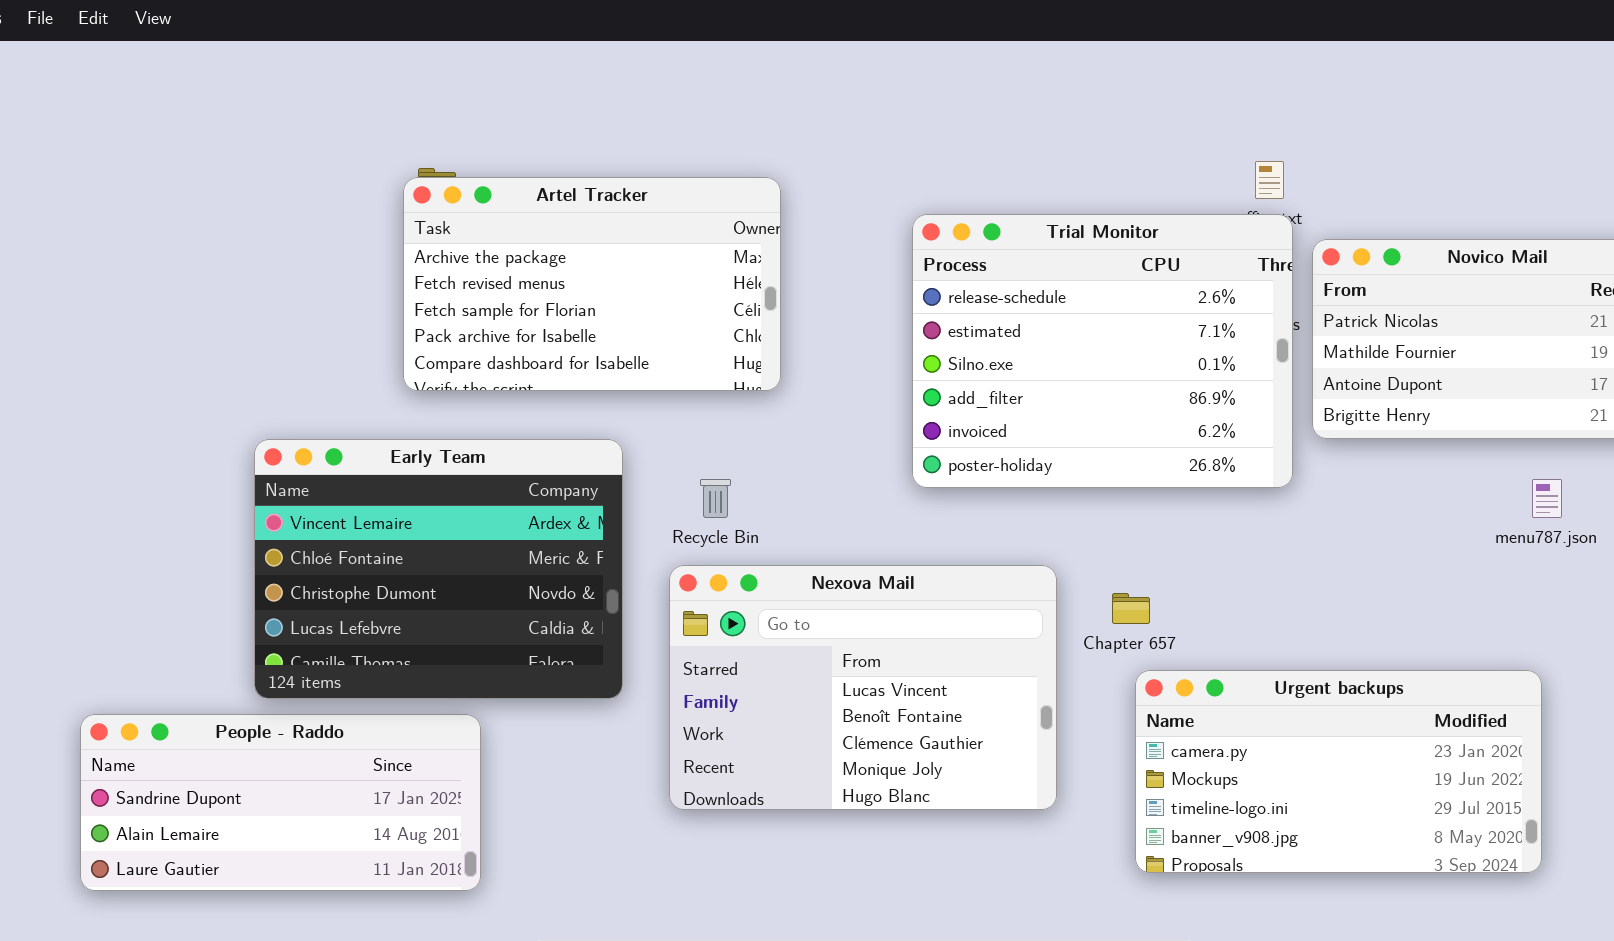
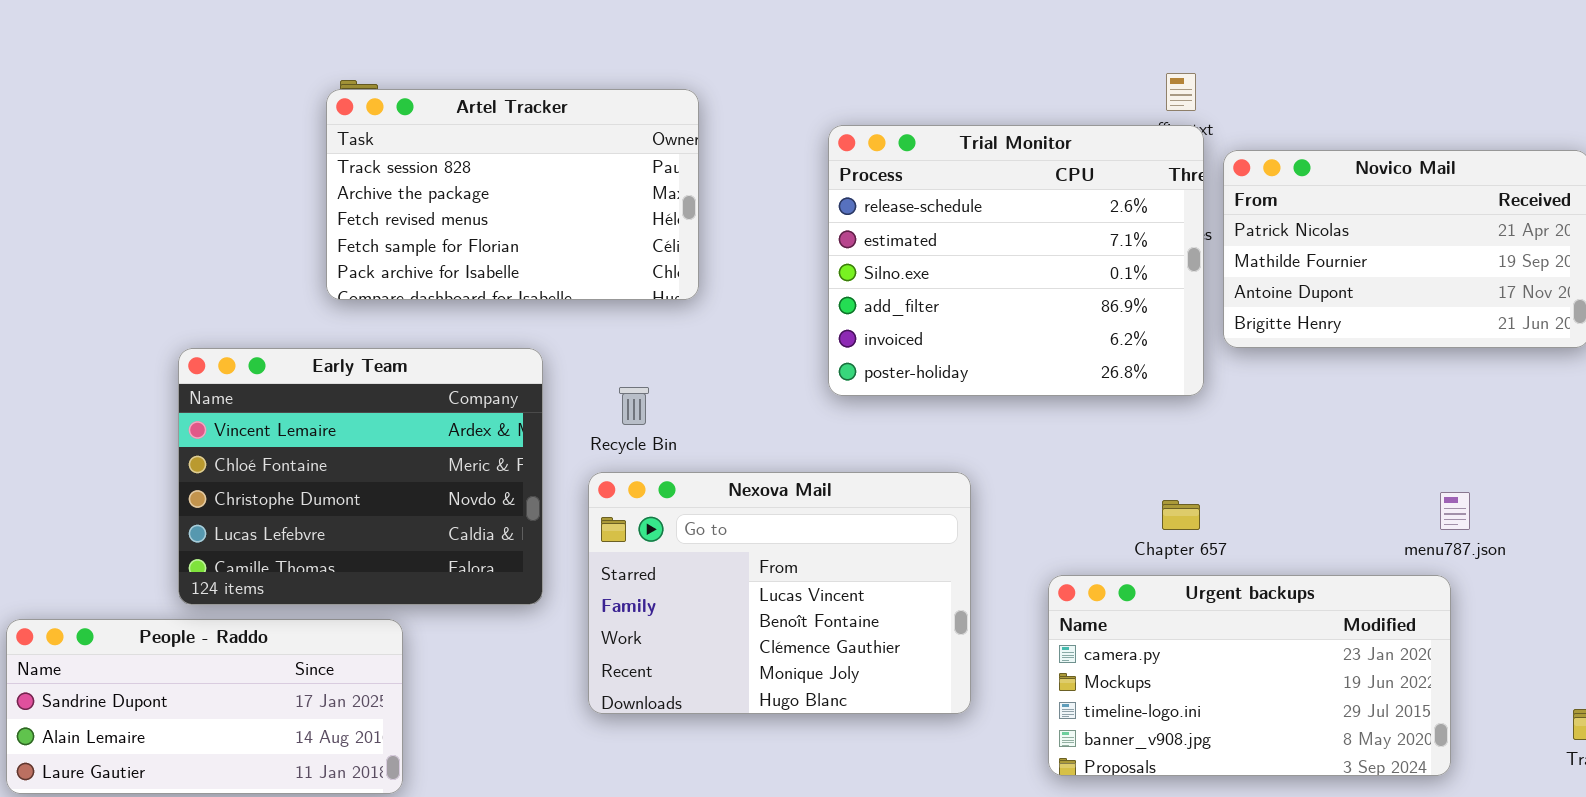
Artel Tracker: [403,177,781,391] -> [326,89,699,300], scrolled up 1 row
menu787.json: [1532,479,1562,518] -> [1440,492,1470,530], moved
Chapter 657: [1112,593,1150,624] -> [1162,500,1200,530], moved

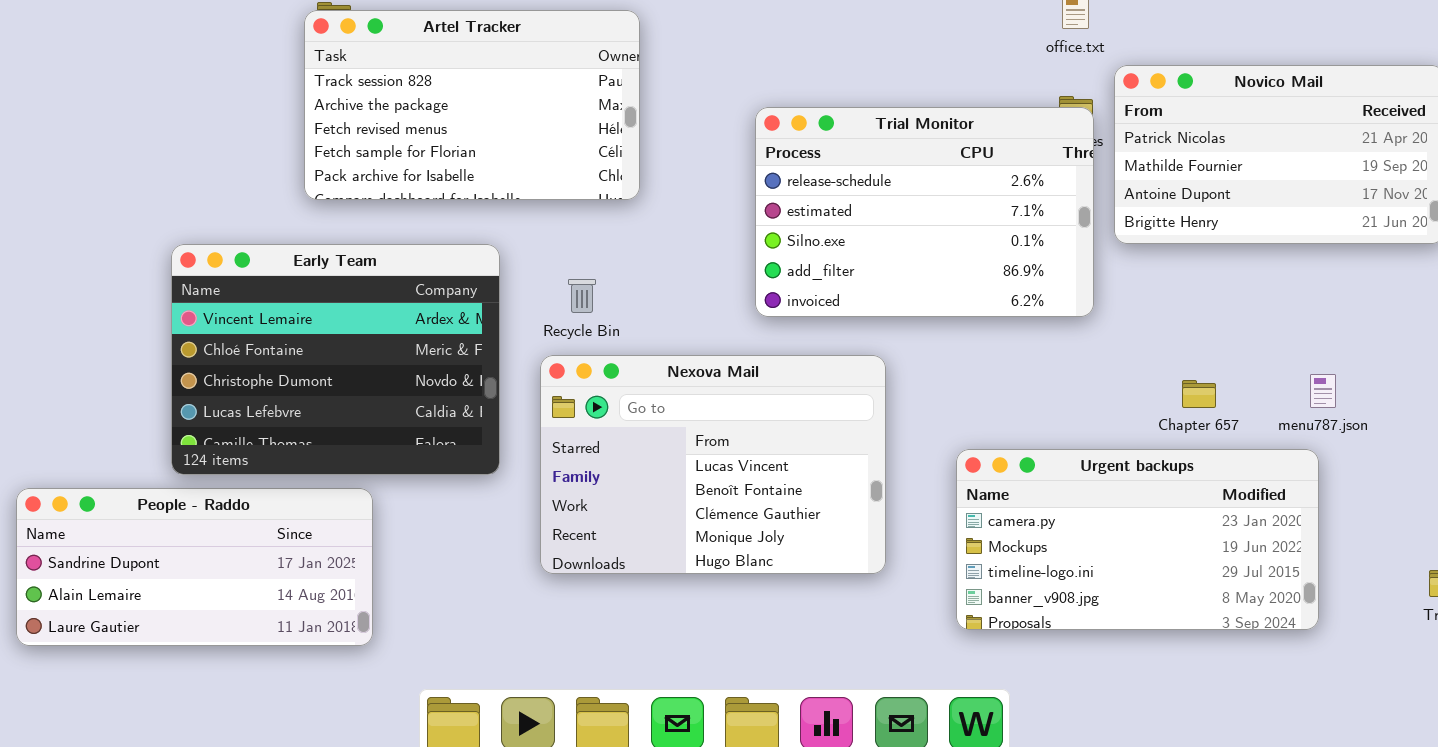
Trial Monitor: [828,125,1204,396] -> [755,107,1094,317], moved, resized
Chapter 657: [1162,500,1200,530] -> [1182,380,1216,408], moved

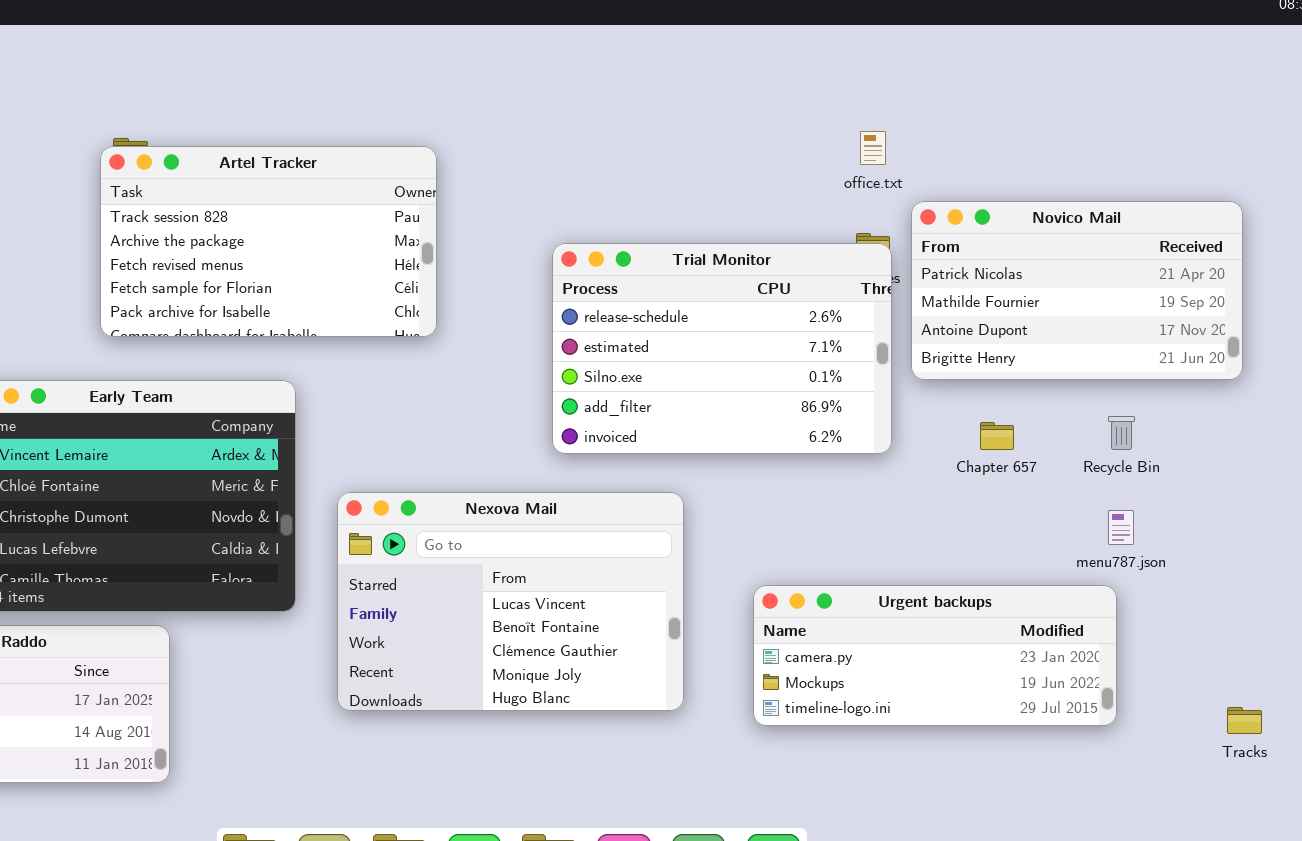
Recycle Bin: [568,279,596,313] -> [1108,416,1135,450], moved
Chapter 657: [1182,380,1216,408] -> [980,422,1014,450], moved
Urgent backups: [956,449,1319,630] -> [753,585,1117,726], resized

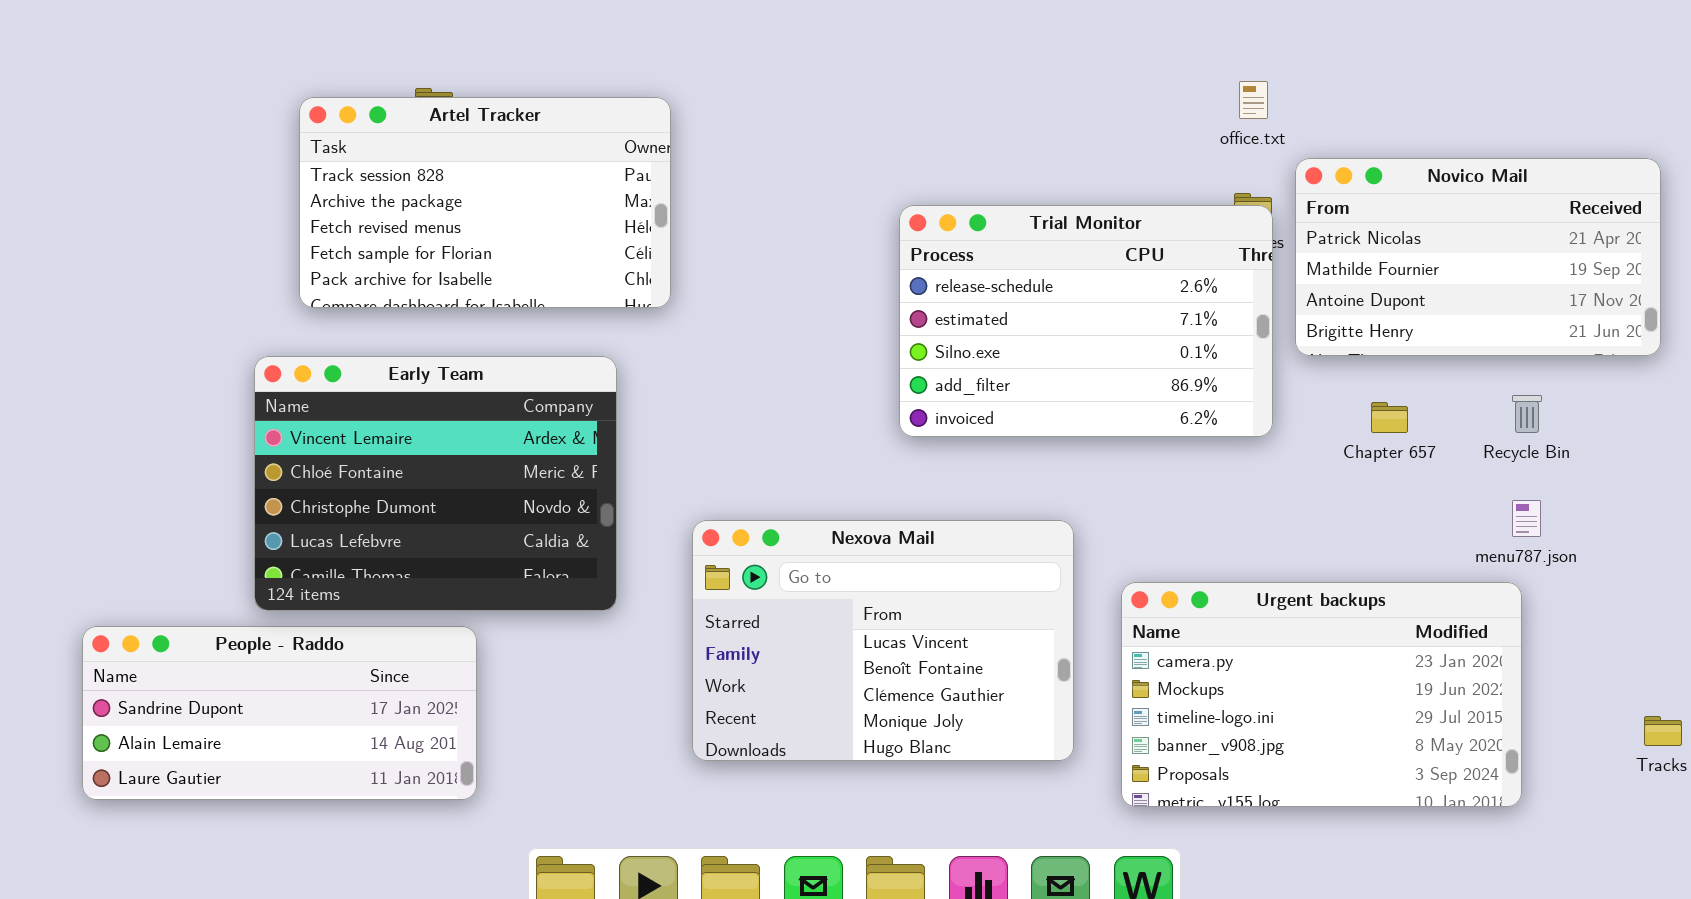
Artel Tracker: [100,146,437,337] -> [299,97,671,308], moved
Nexova Mail: [337,492,684,711] -> [692,520,1074,761], moved
Urgent backups: [753,585,1117,726] -> [1121,582,1522,807], resized

